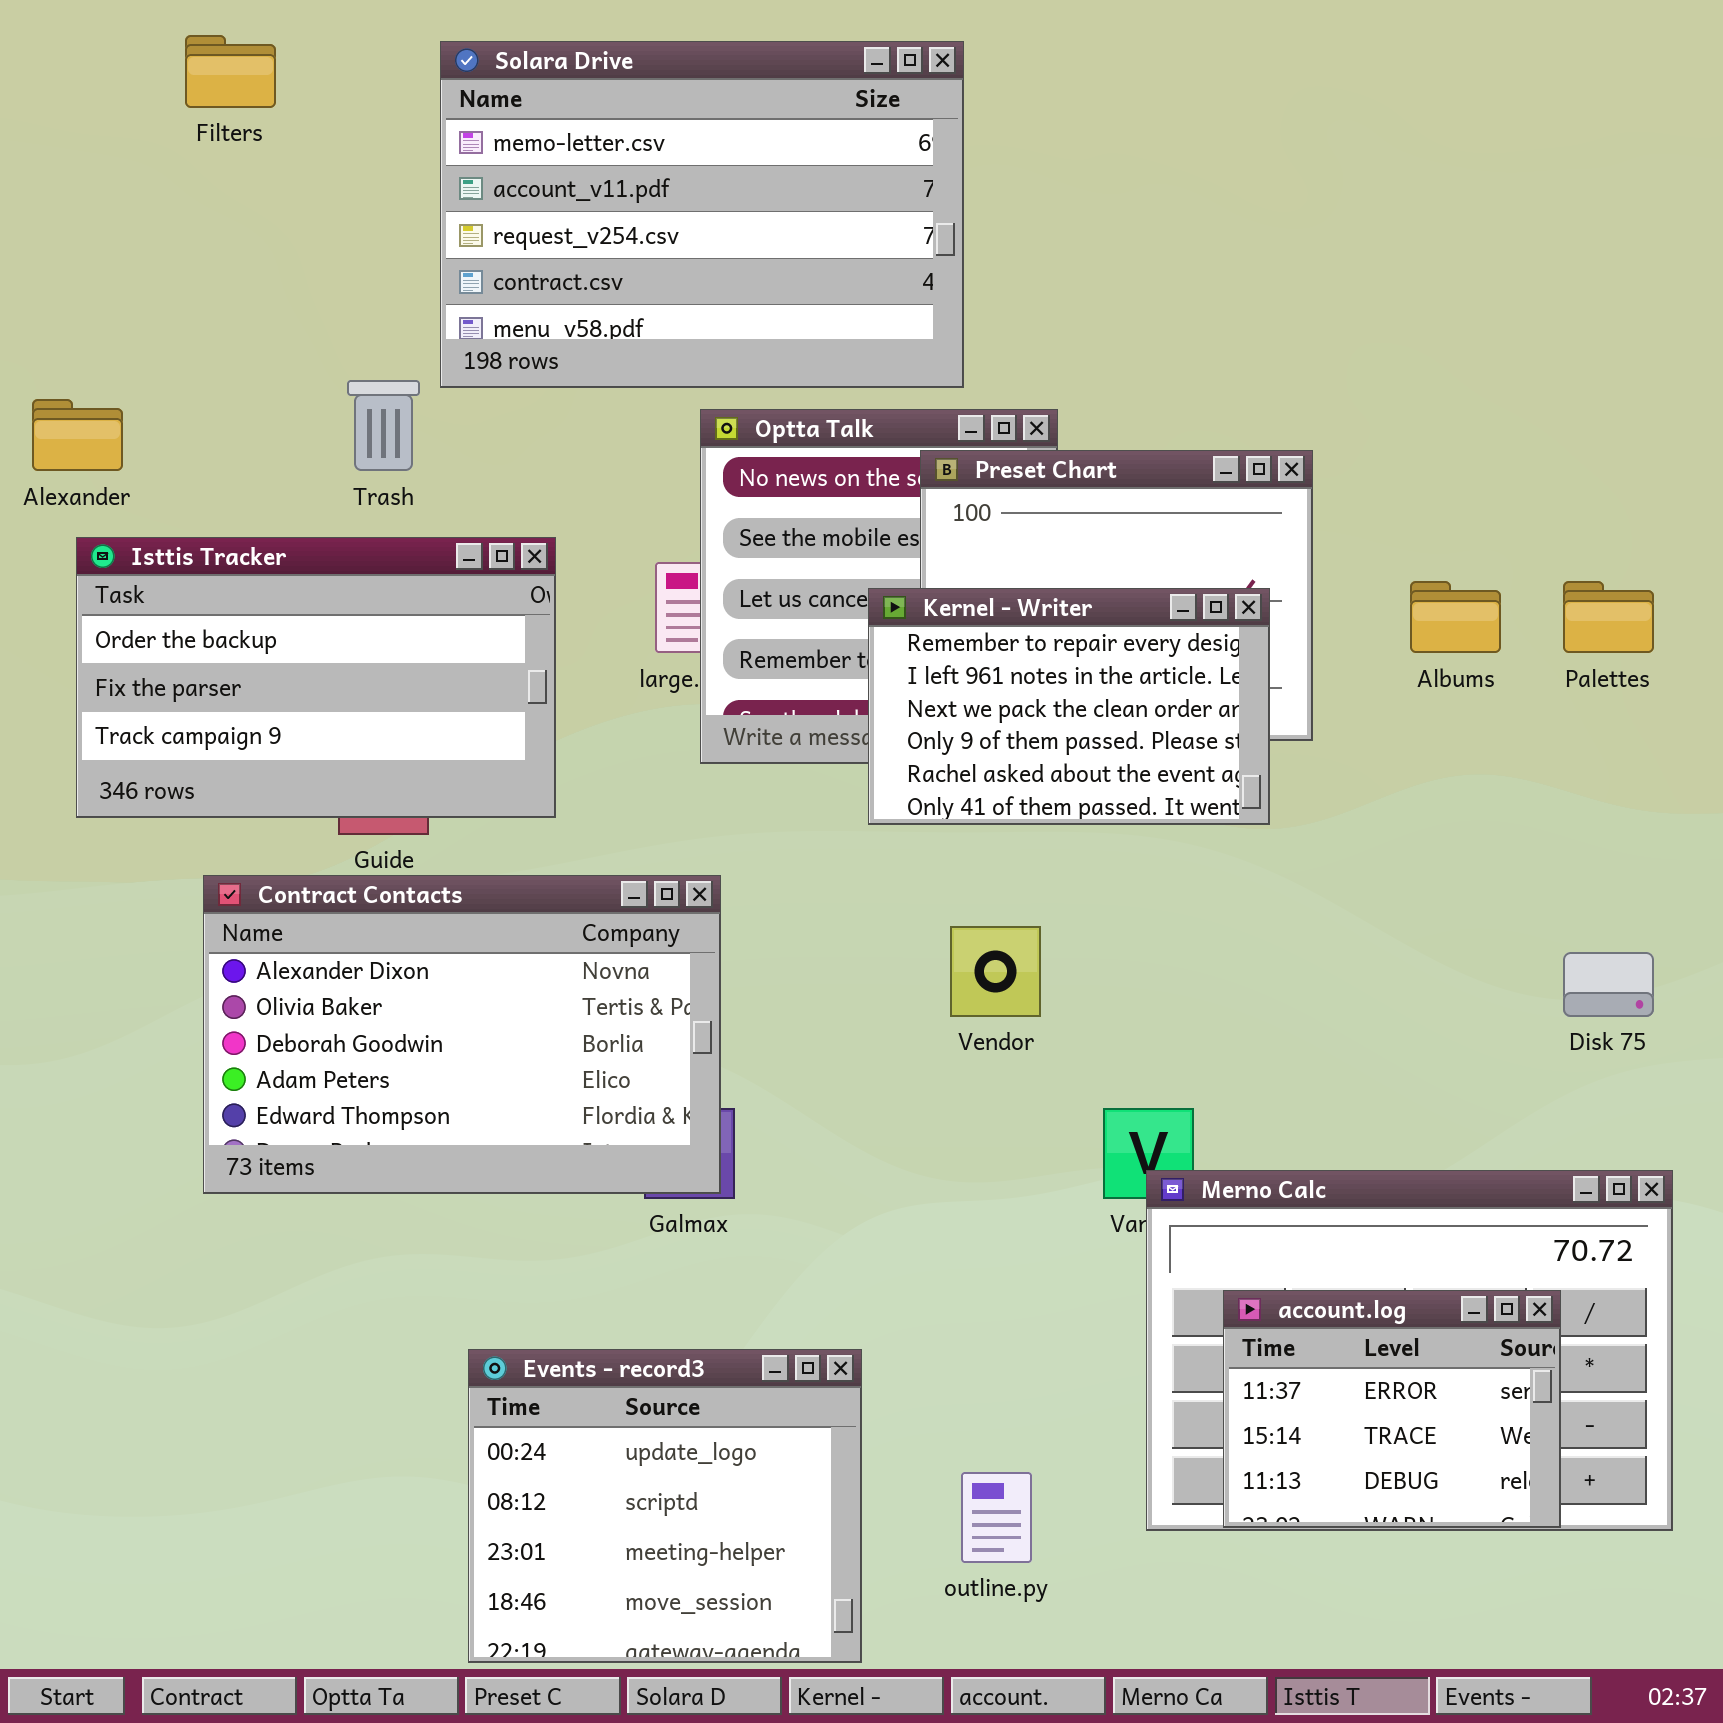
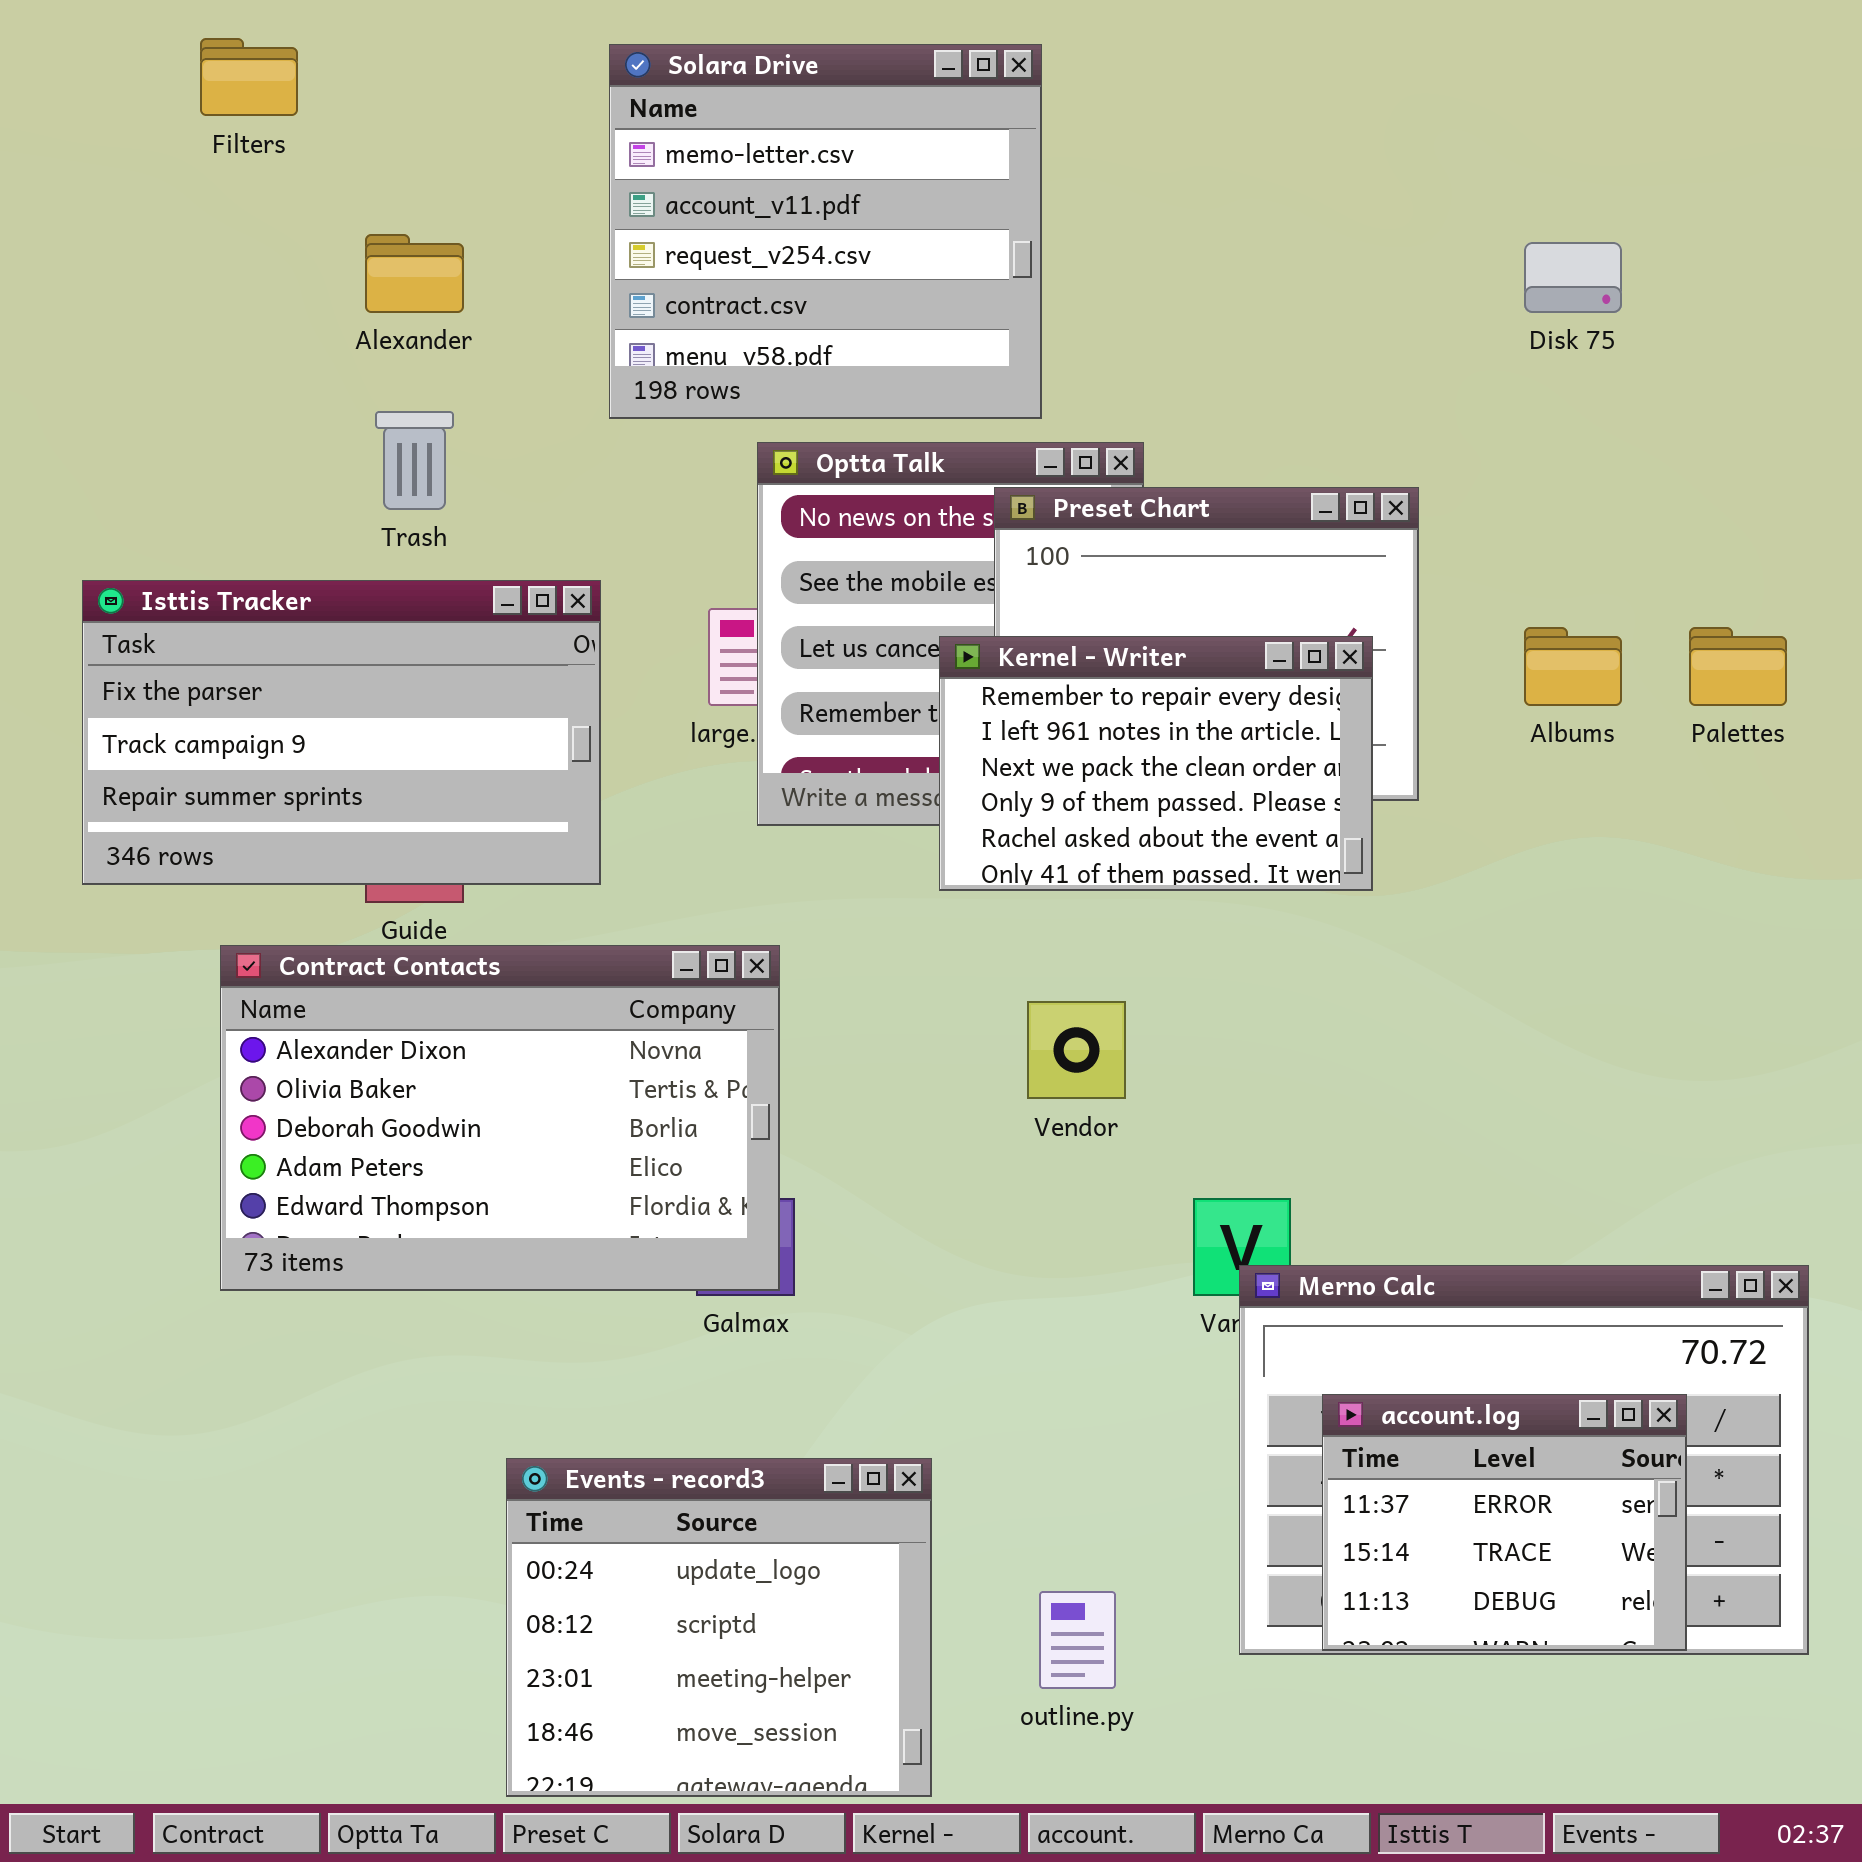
Solara Drive: [440,41,964,388] -> [609,44,1042,419], resized
Alexander: [32,399,123,471] -> [365,234,464,313], moved
Isttis Tracker: [76,537,556,818] -> [82,580,601,885], scrolled down 1 row
Disk 75: [1563,952,1654,1017] -> [1524,242,1622,313], moved

